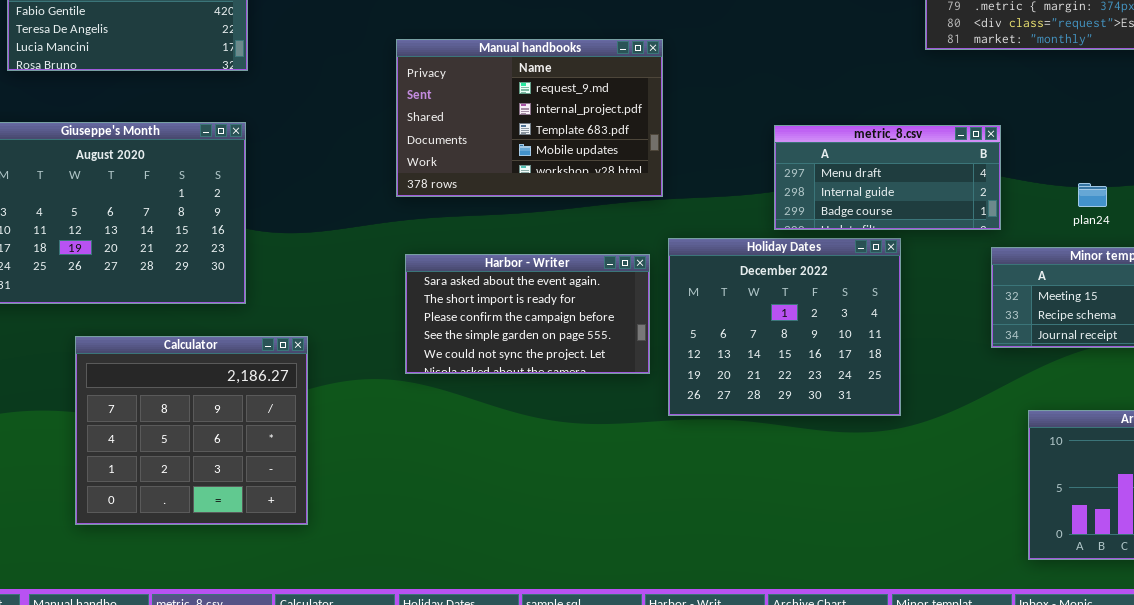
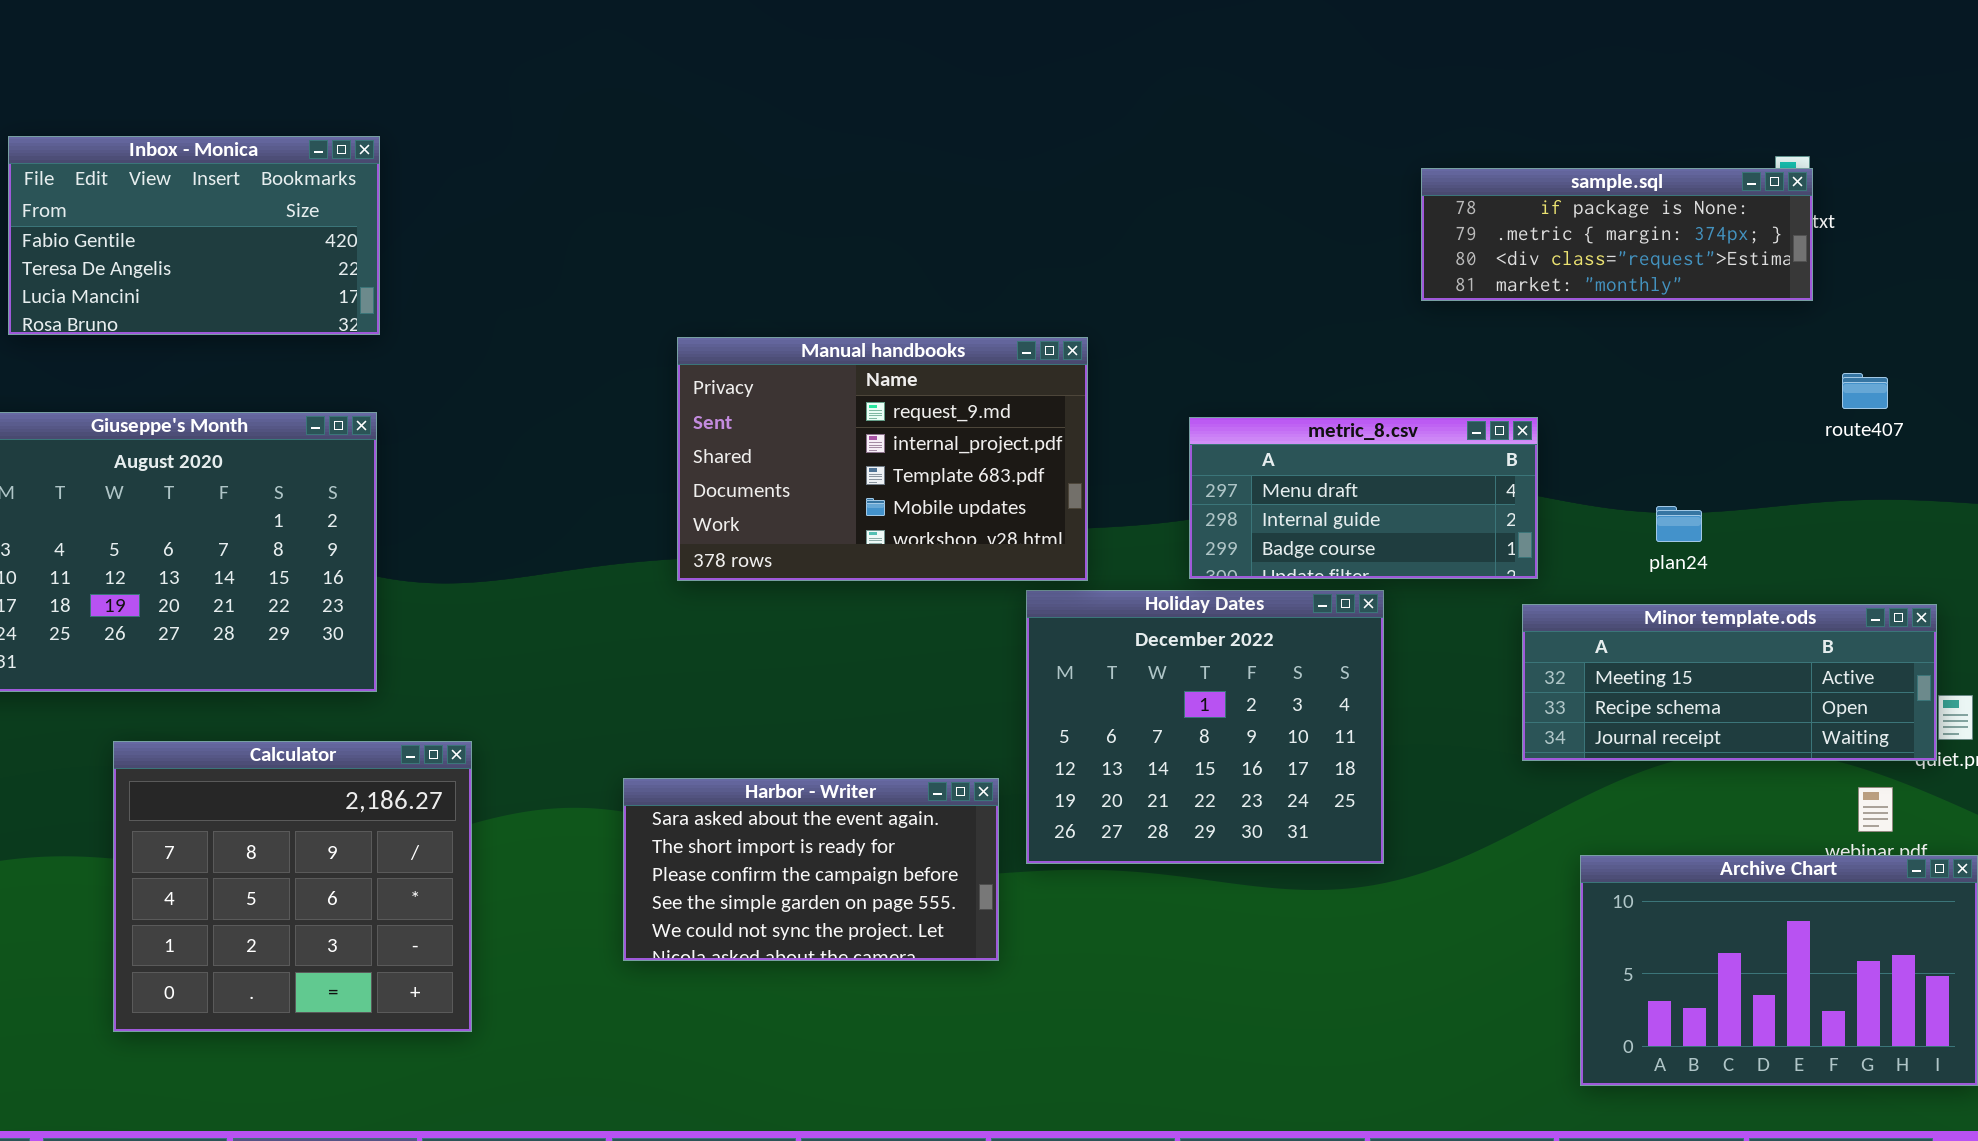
Manual handbooks: [396,39,663,197] -> [677,337,1088,581], moved
Harbor - Writer: [405,254,650,374] -> [623,778,999,961], moved

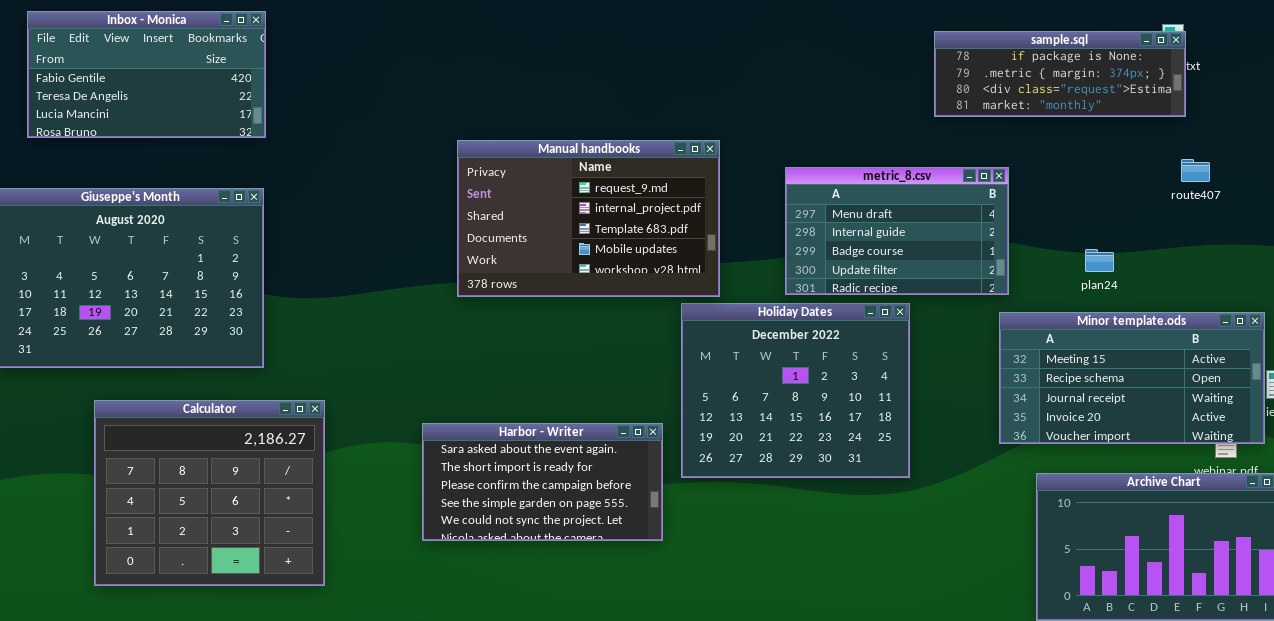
route407: [1842,373,1888,409] -> [1181,159,1210,182], moved
metric_8.csv: [1189,417,1538,579] -> [785,167,1009,295], resized
Minor template.ods: [1522,604,1937,761] -> [999,312,1265,444], resized

